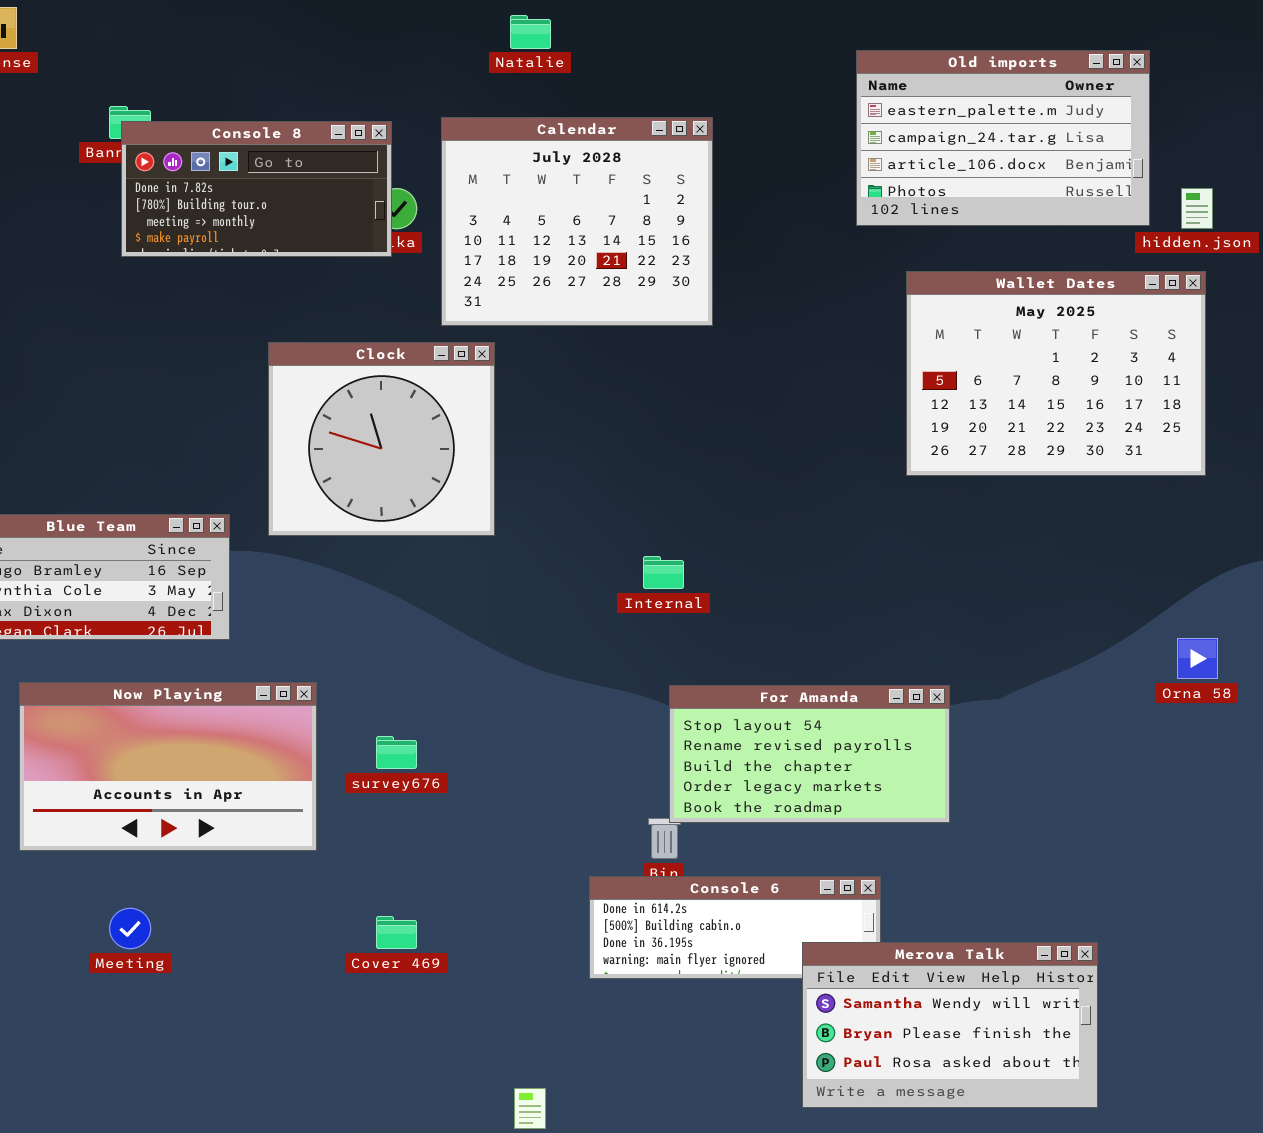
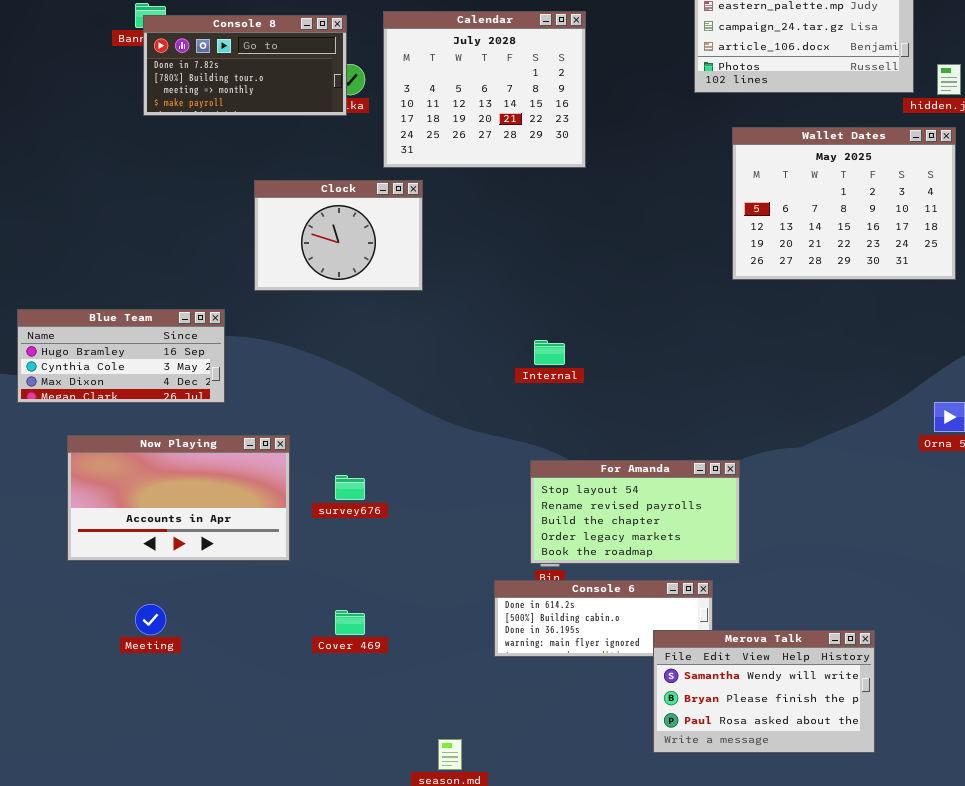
Clock: [268,342,495,536] -> [254,180,423,291], resized
For Amanda: [669,685,950,823] -> [530,460,740,564], moved

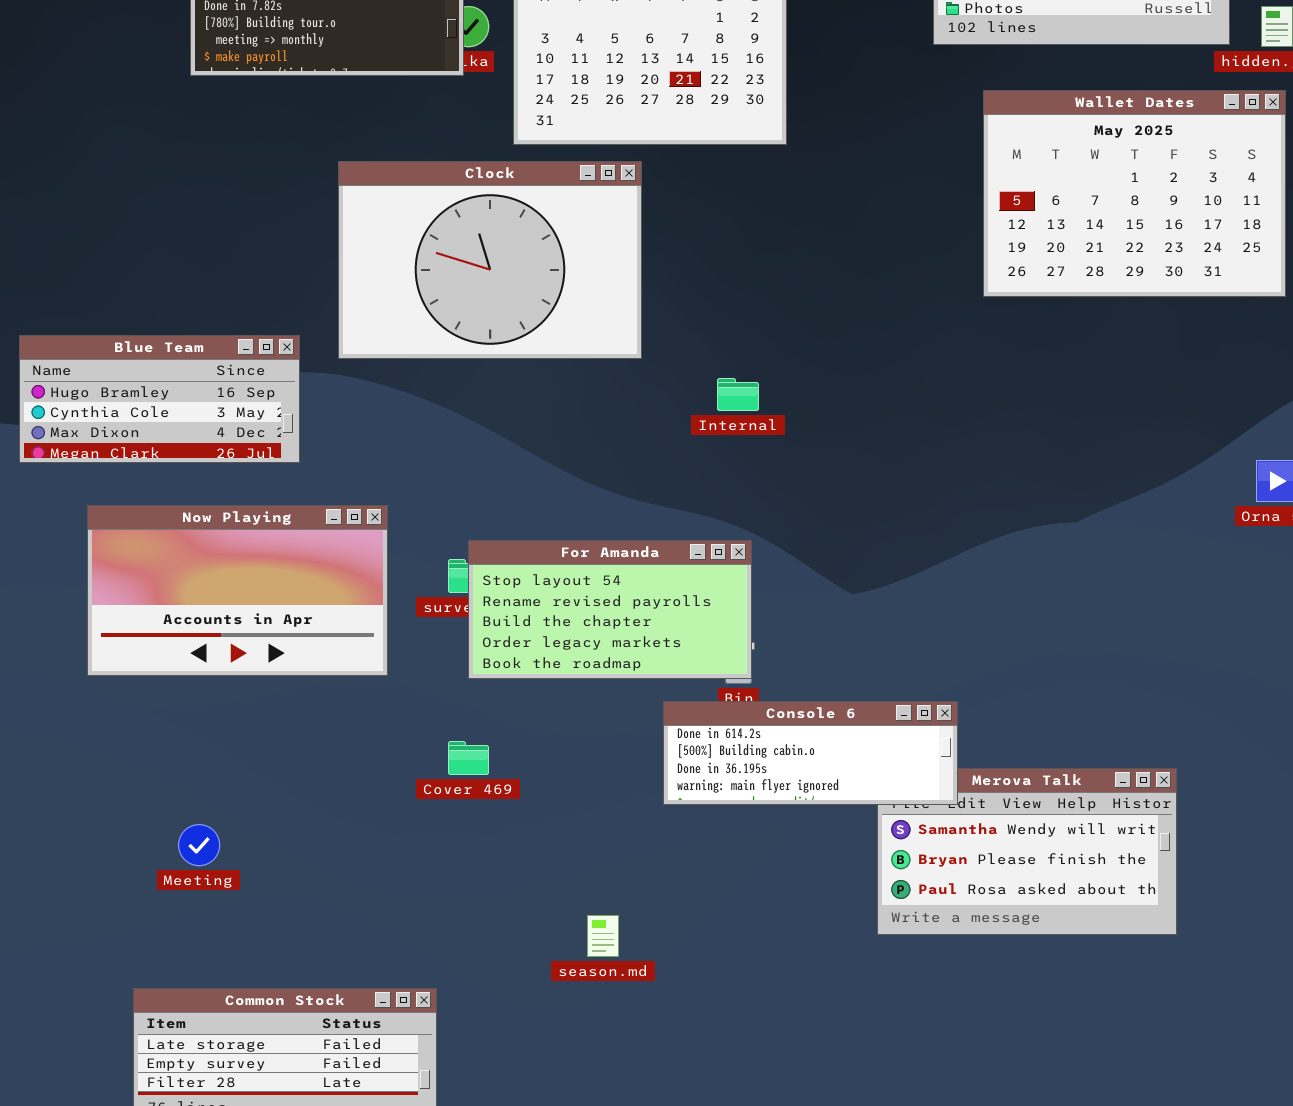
Clock: [254,180,423,291] -> [338,161,642,359], resized
For Amanda: [530,460,740,564] -> [468,540,752,679], moved
Console 6: [494,580,713,657] -> [663,701,958,805], raised
Meeting: [135,604,166,635] -> [178,824,220,866], moved

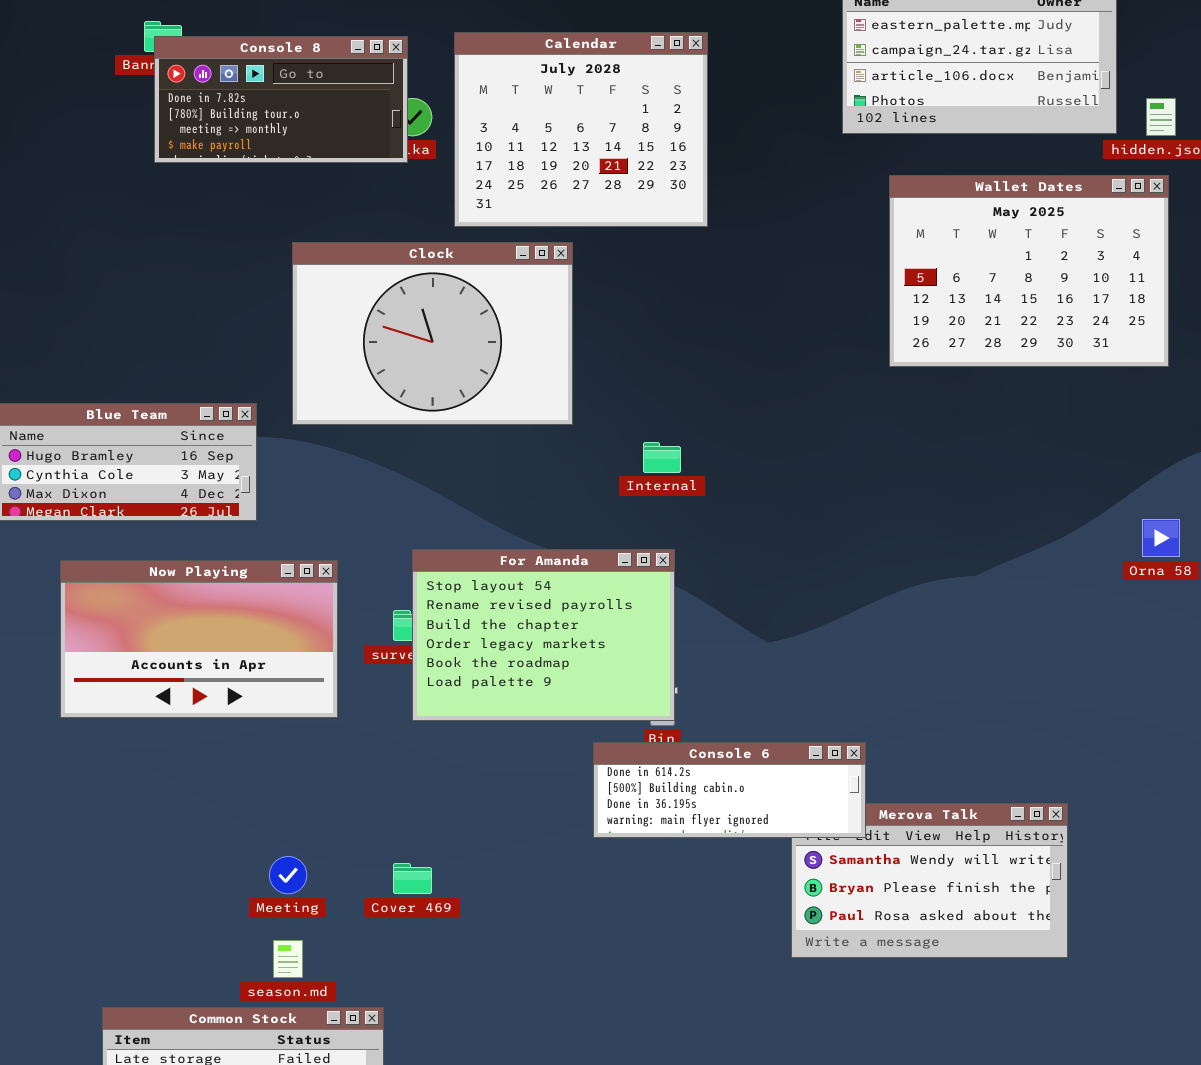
For Amanda: [468,540,752,679] -> [412,549,675,721], resized
Cover 469: [448,741,489,775] -> [393,863,432,894], moved
Meeting: [178,824,220,866] -> [269,856,307,894], moved
season.md: [587,915,619,957] -> [273,940,303,978], moved

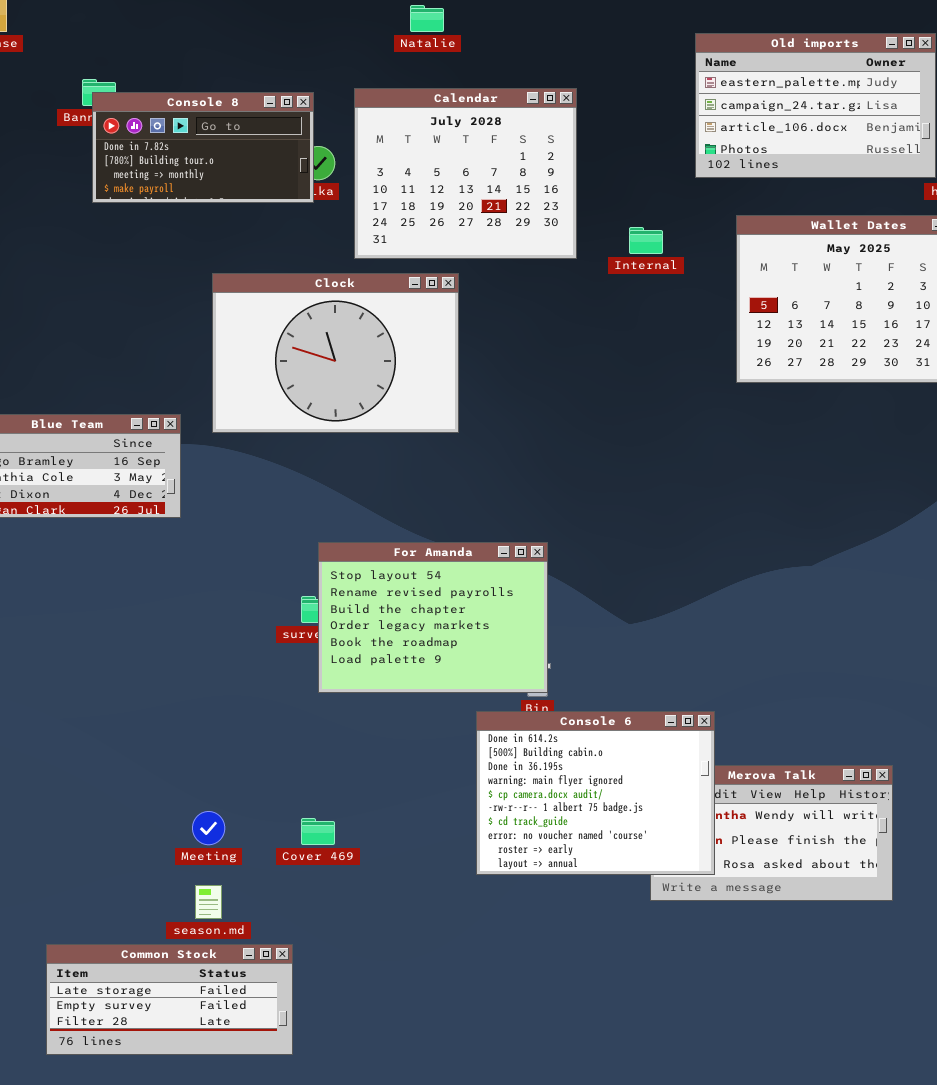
Internal: [643,442,681,473] -> [629,227,663,254], moved
Now Playing: [60,560,338,718] -> none, closed
Console 6: [593,742,866,838] -> [476,711,715,875], resized

